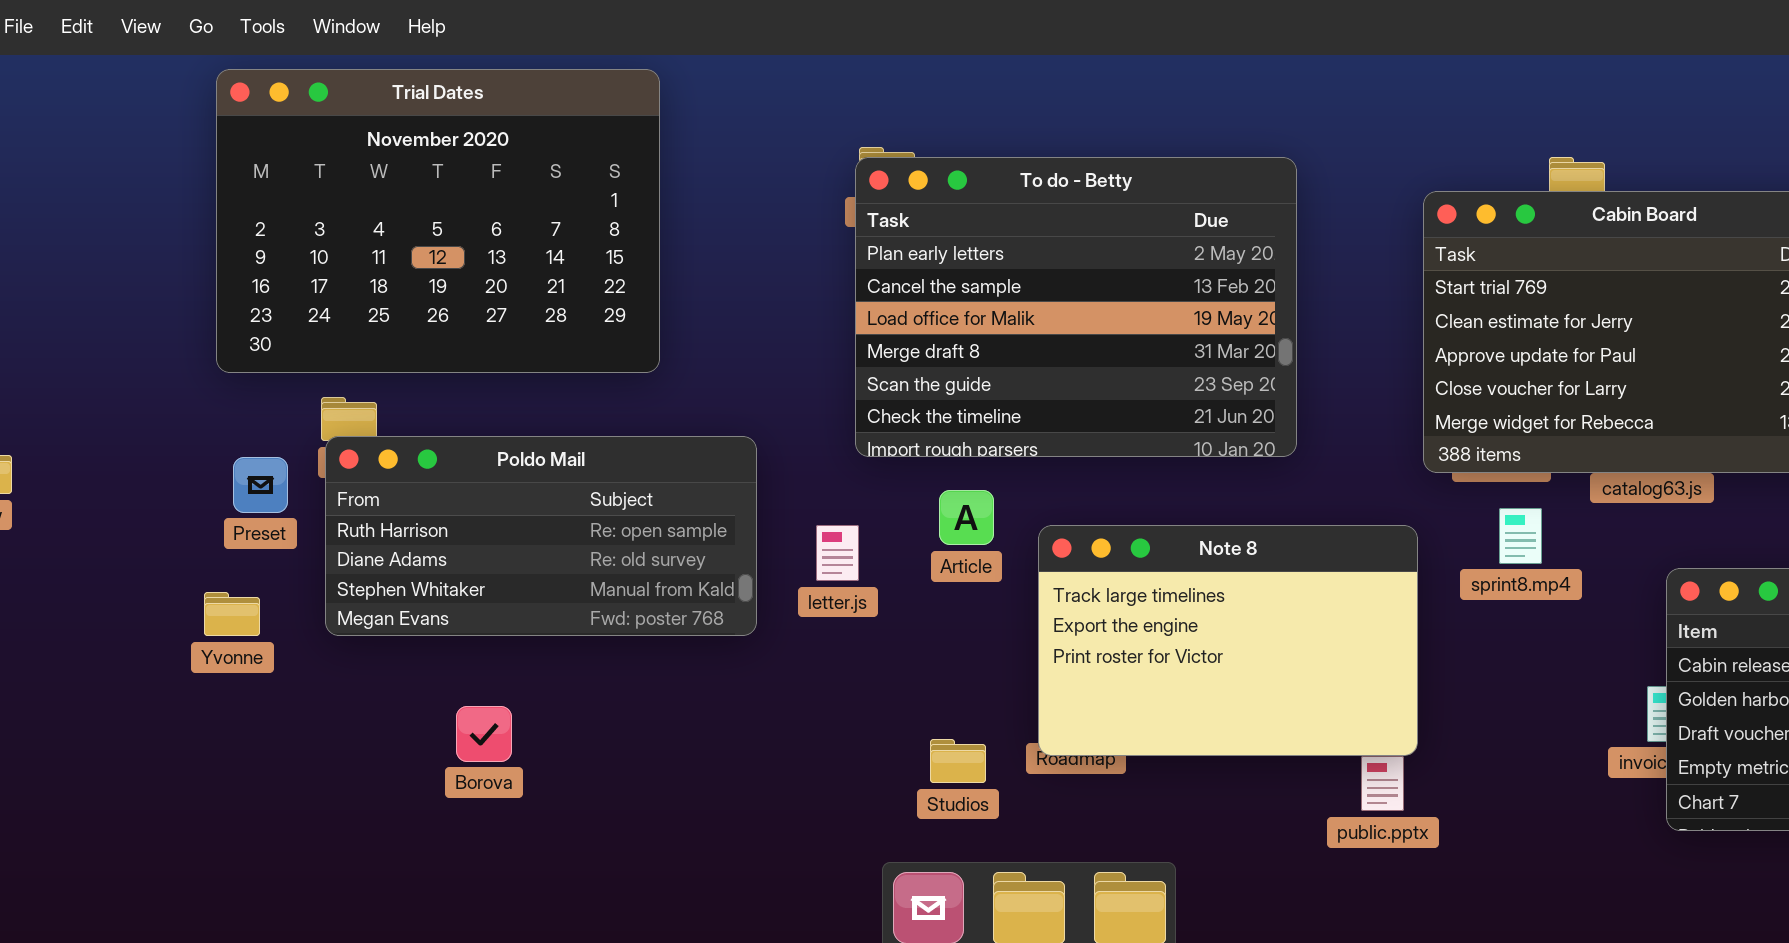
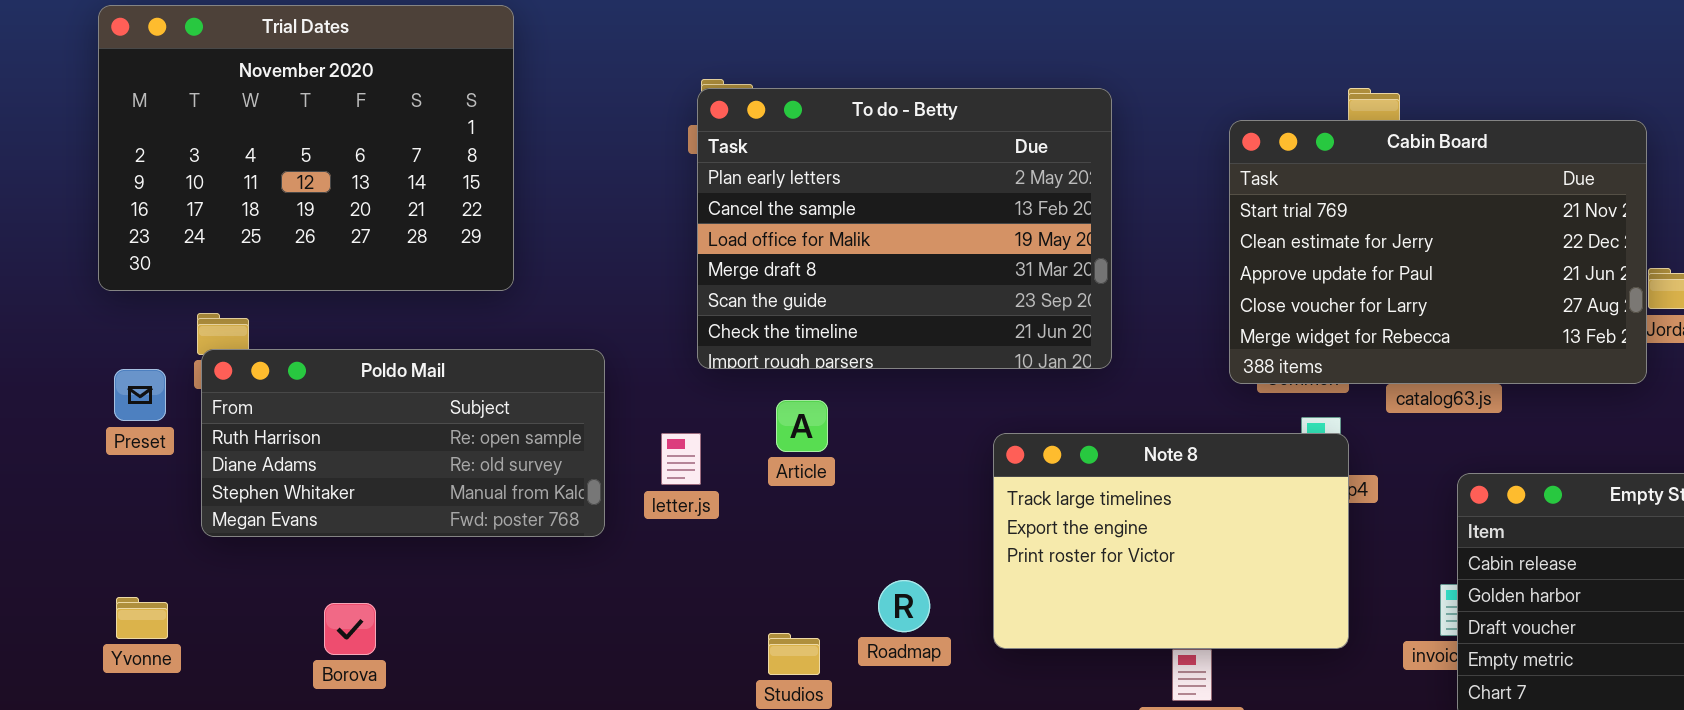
Note 8: [1038,525,1418,756] -> [993,433,1349,649], moved
Yvonne: [204,592,260,636] -> [116,597,168,639], moved

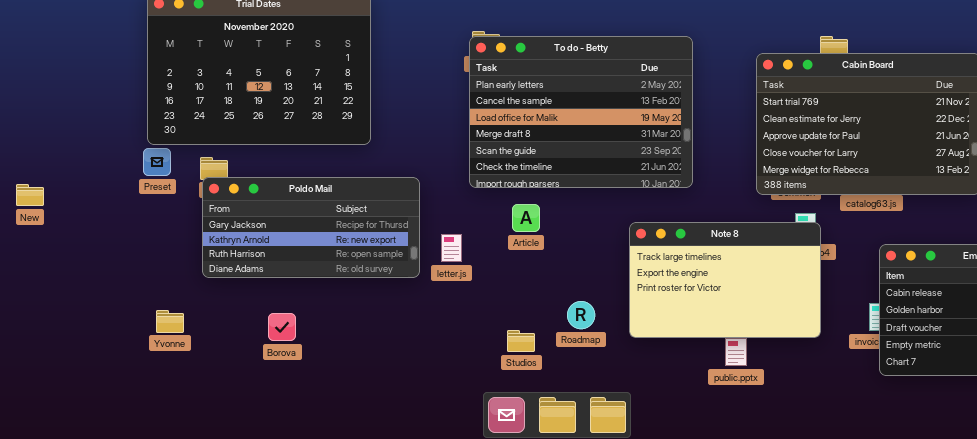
Poldo Mail: [201,349,605,537] -> [202,177,420,278], scrolled up 2 rows
Preset: [114,369,166,421] -> [143,148,171,176], moved
letter.js: [661,433,701,485] -> [441,234,462,262], moved

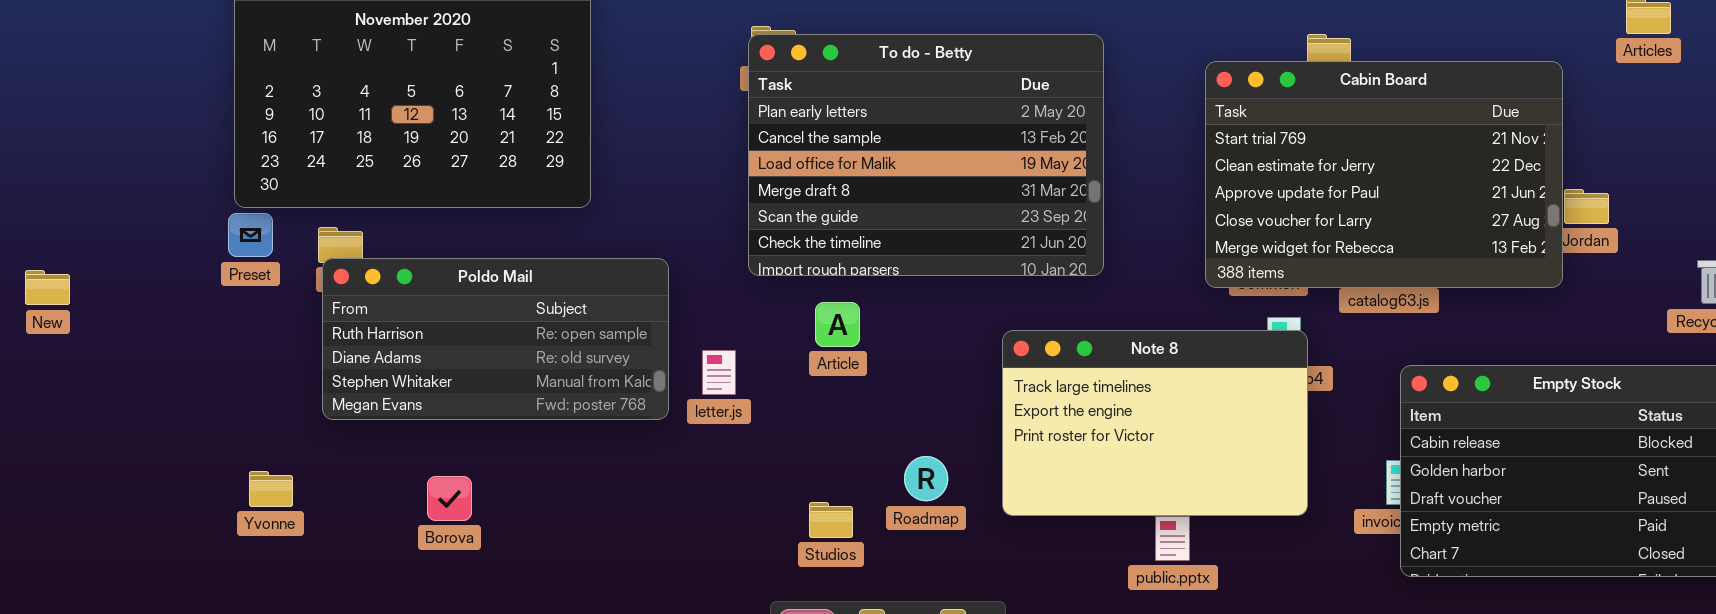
Poldo Mail: [202,177,420,278] -> [322,258,669,420], scrolled down 2 rows

